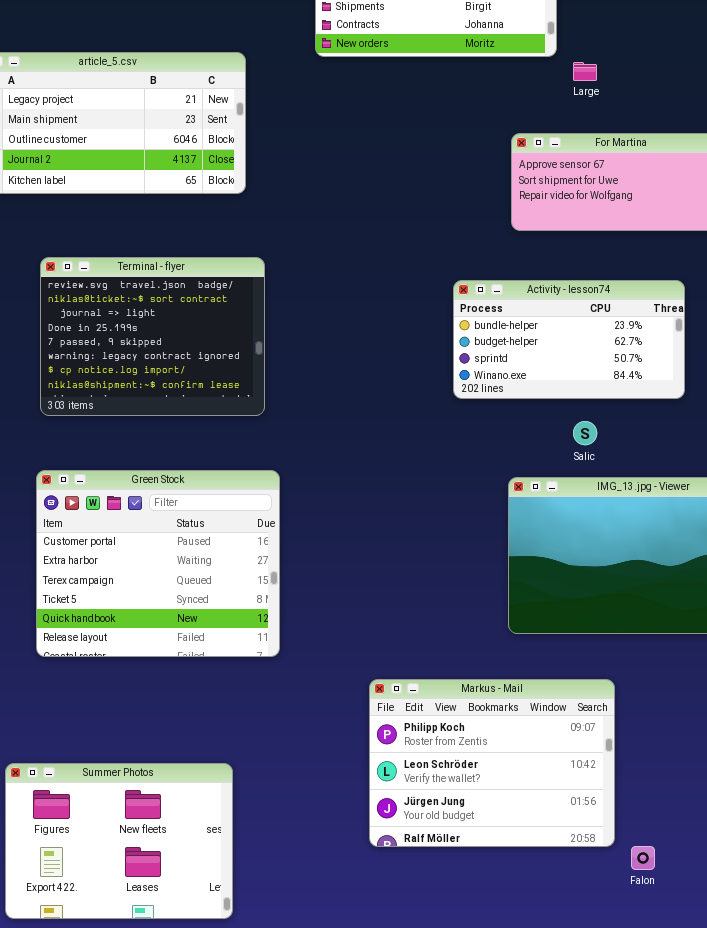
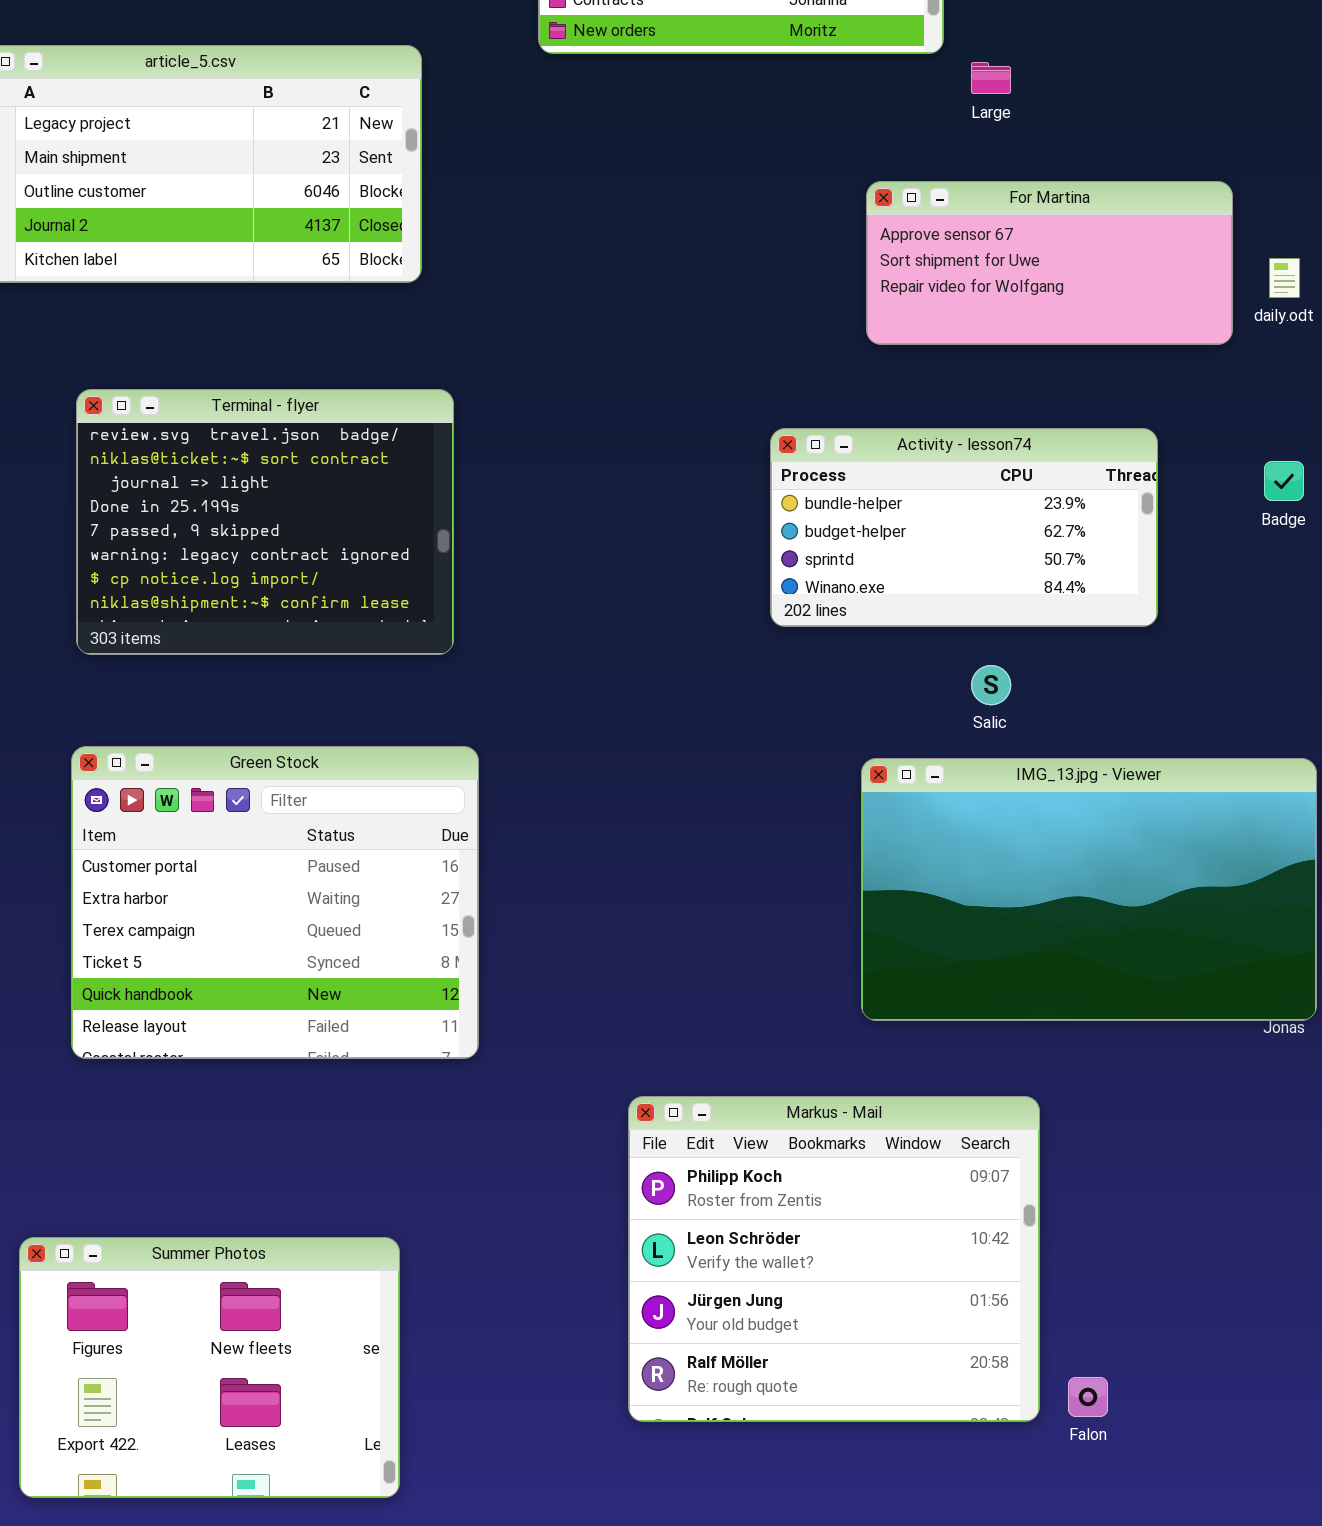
Markus - Mail: [369,679,615,847] -> [628,1096,1040,1422], resized

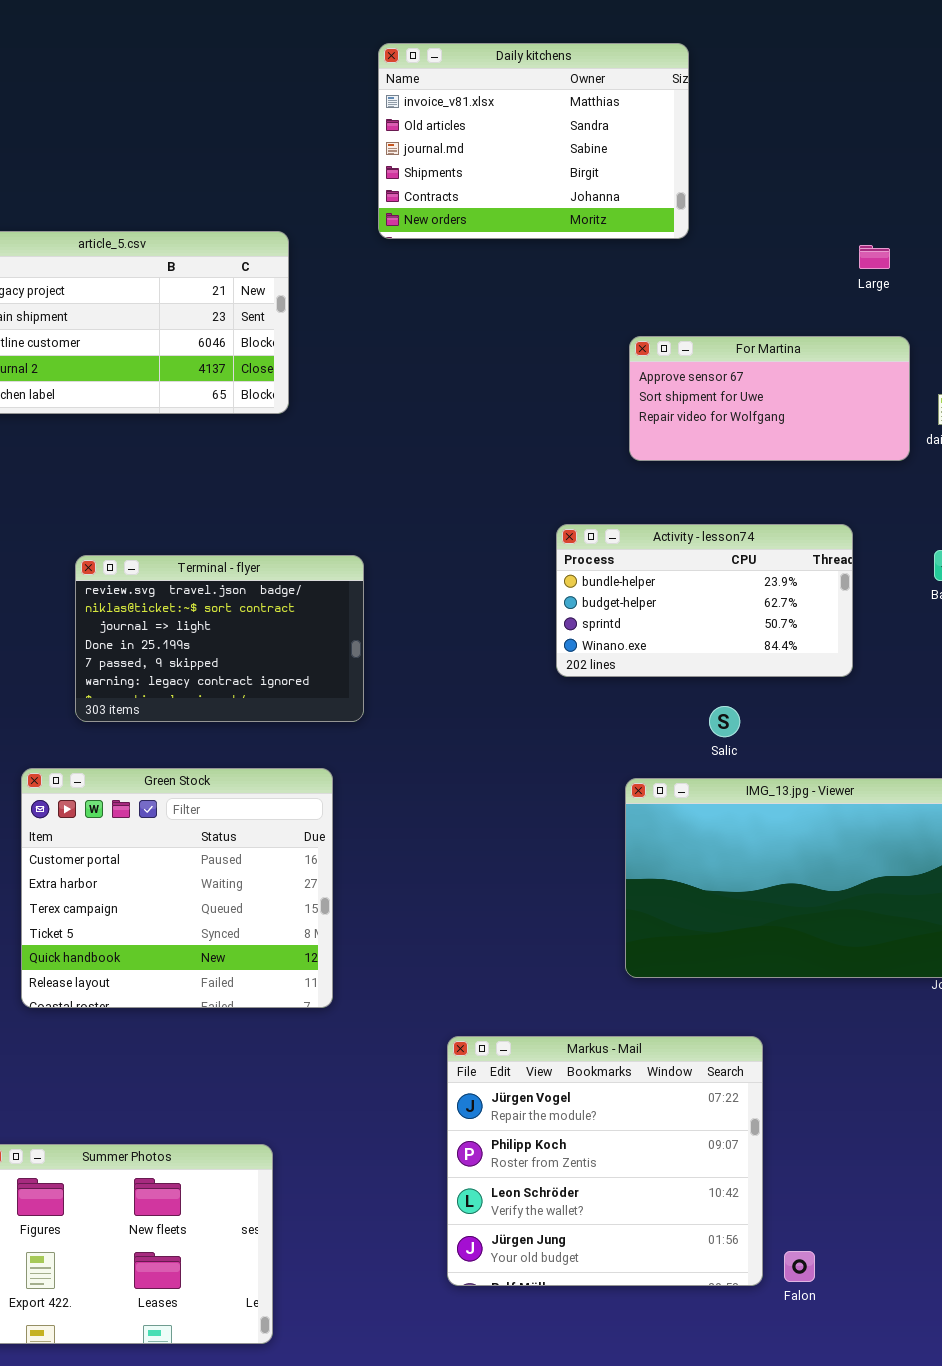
Large: [971,62,1011,94] -> [859,245,890,269], moved
Terminal - flyer: [76,389,454,655] -> [75,555,364,722], moved, resized
Markus - Mail: [628,1096,1040,1422] -> [447,1036,763,1286], scrolled up 1 row

